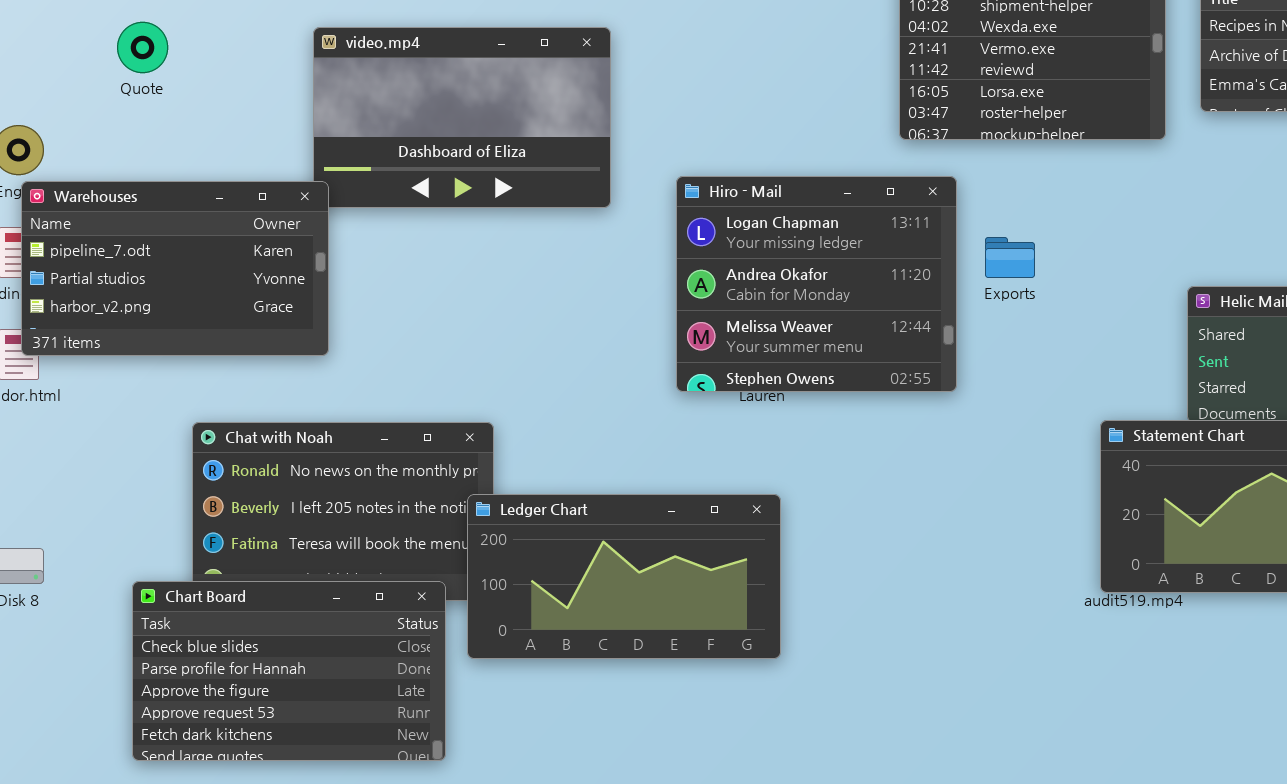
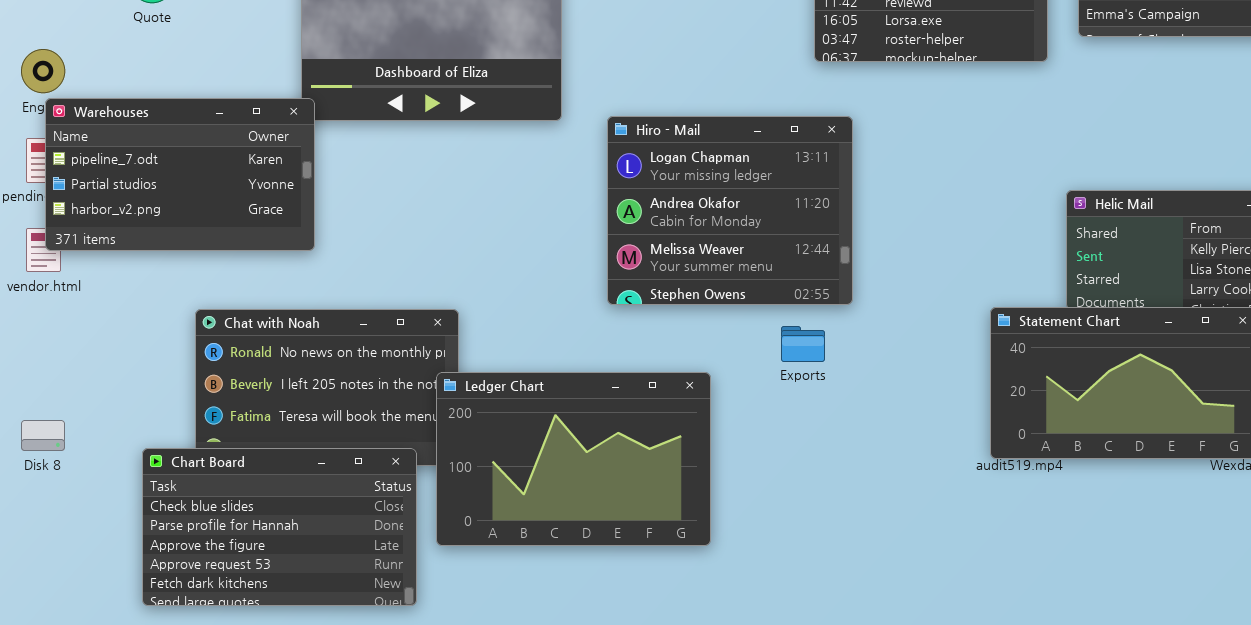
Hiro - Mail: [676,176,957,392] -> [607,116,853,305], moved
Exports: [985,237,1035,278] -> [781,326,825,362], moved
Ledger Chart: [467,494,781,659] -> [436,372,711,546], resized

